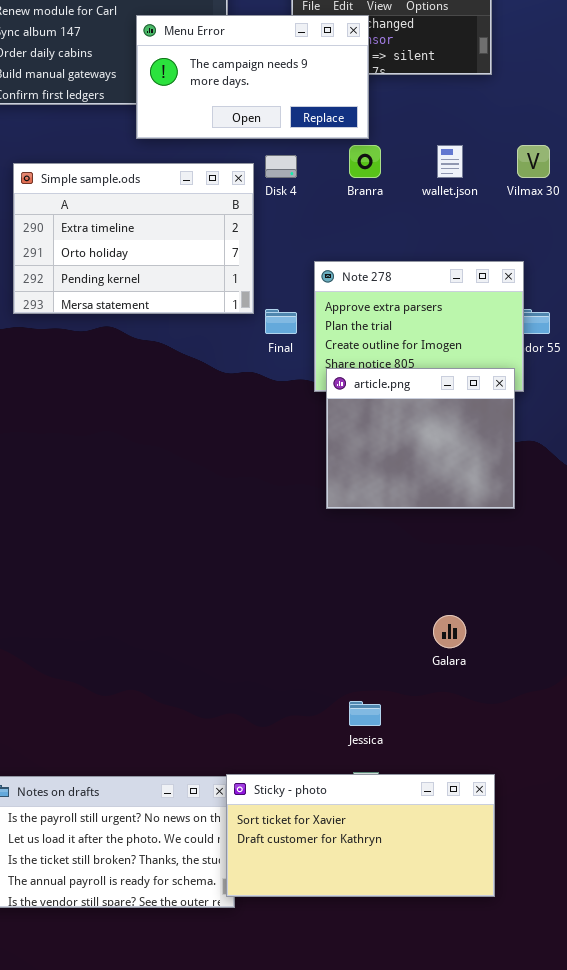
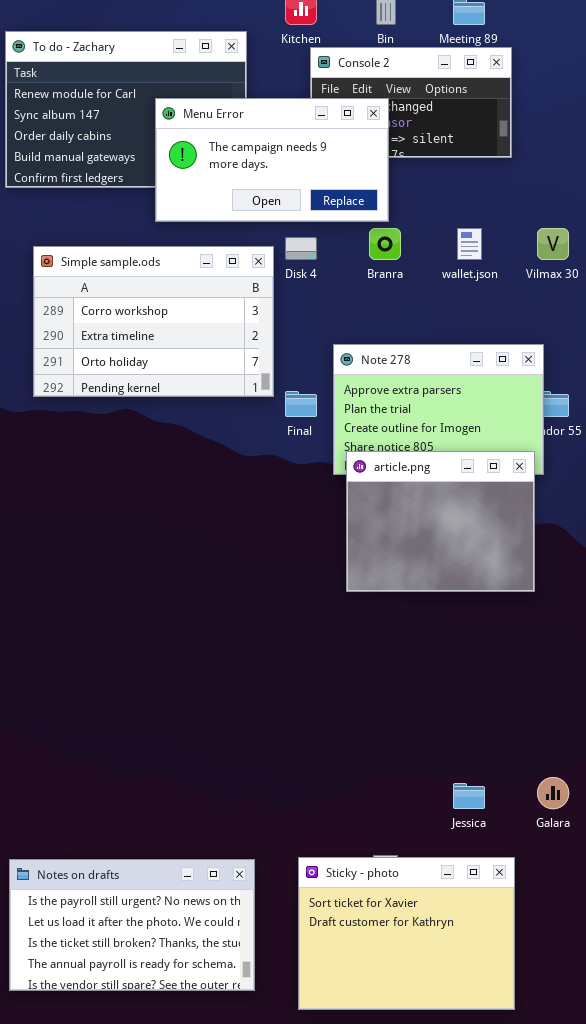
Simple sample.ods: [13,163,254,314] -> [33,246,274,397], scrolled up 1 row
Galara: [433,615,466,648] -> [537,777,569,809], moved
Jessica: [349,701,381,726] -> [453,783,485,809], moved
Sticky - photo: [226,774,495,897] -> [298,857,515,1010], resized

